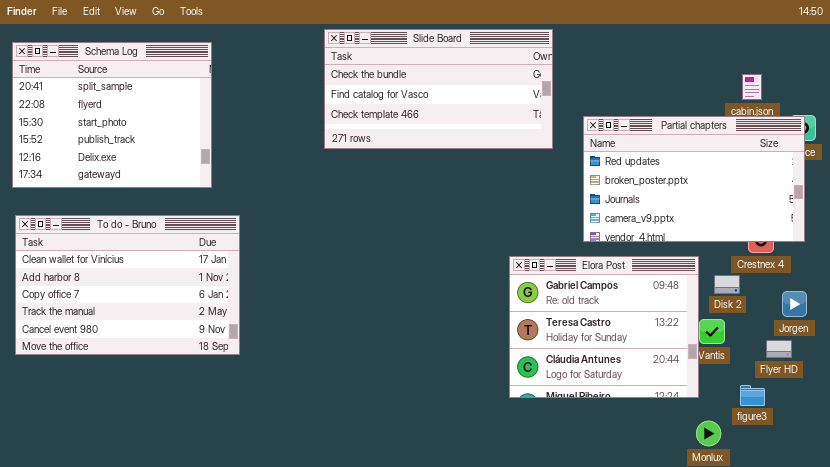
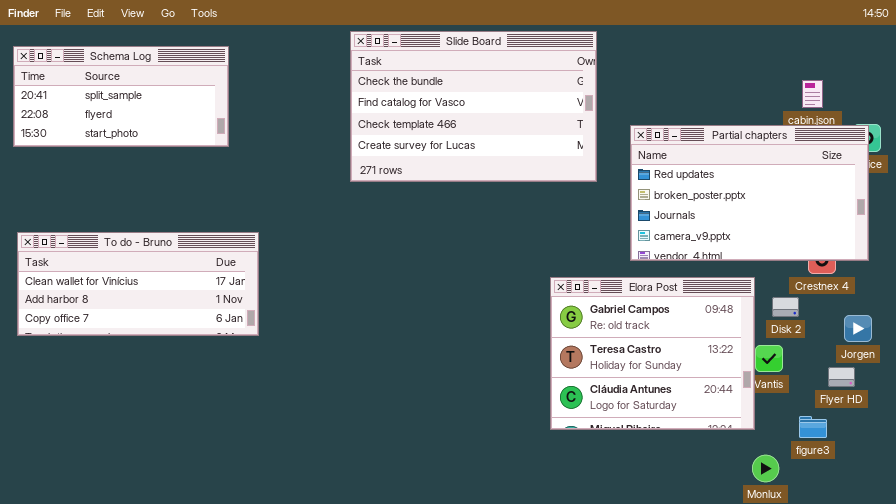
Slide Board: [324,29,553,149] -> [350,31,597,182], resized
Schema Log: [12,42,212,188] -> [13,46,229,147], resized
To do - Bruno: [15,215,240,355] -> [17,232,259,336], resized

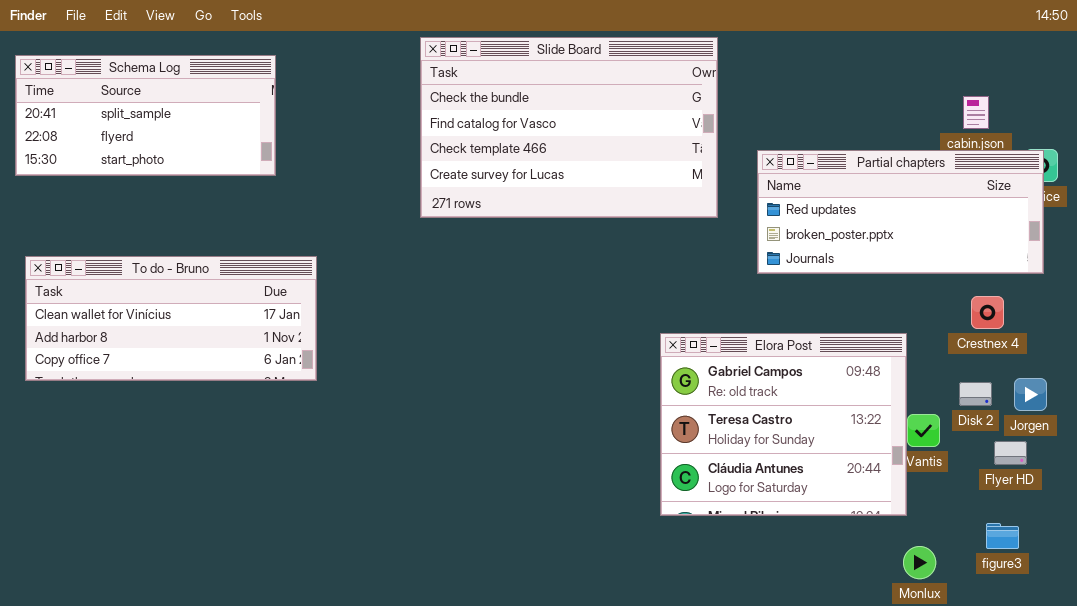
Partial chapters: [630,125,869,261] -> [757,150,1044,274], resized
To do - Bruno: [17,232,259,336] -> [25,256,317,381], moved
Disk 2: [772,297,799,317] -> [959,382,992,406], moved
figure3: [799,416,827,438] -> [986,523,1019,549], moved

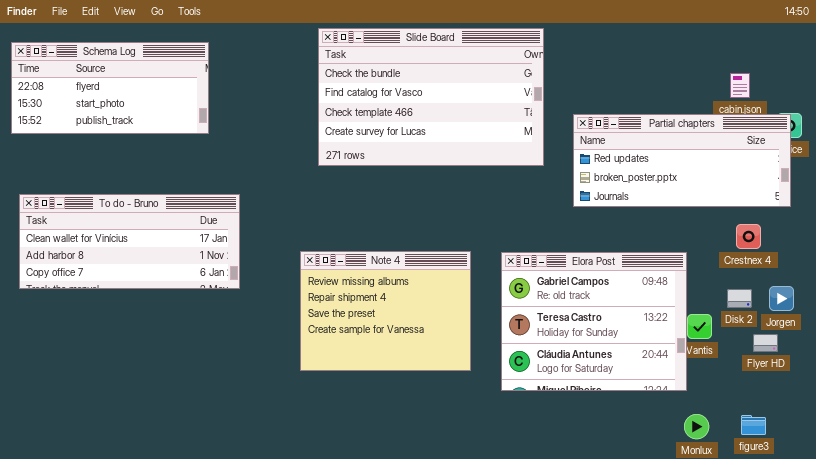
Schema Log: [15,55,276,176] -> [11,42,209,134], scrolled down 1 row
Note 4: none -> [300,251,471,371], opened
figure3: [986,523,1019,549] -> [741,415,766,435], moved

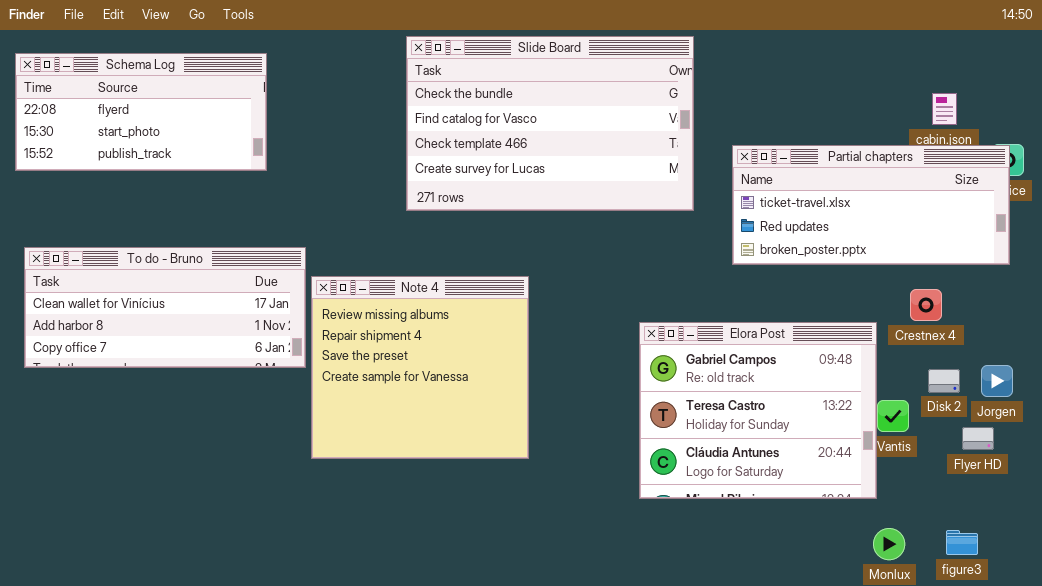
Partial chapters: [573,114,791,207] -> [732,145,1010,265], scrolled up 1 row
Crestnex 4: [736,224,761,249] -> [910,289,942,321], moved
Note 4: [300,251,471,371] -> [311,276,529,459], moved, resized

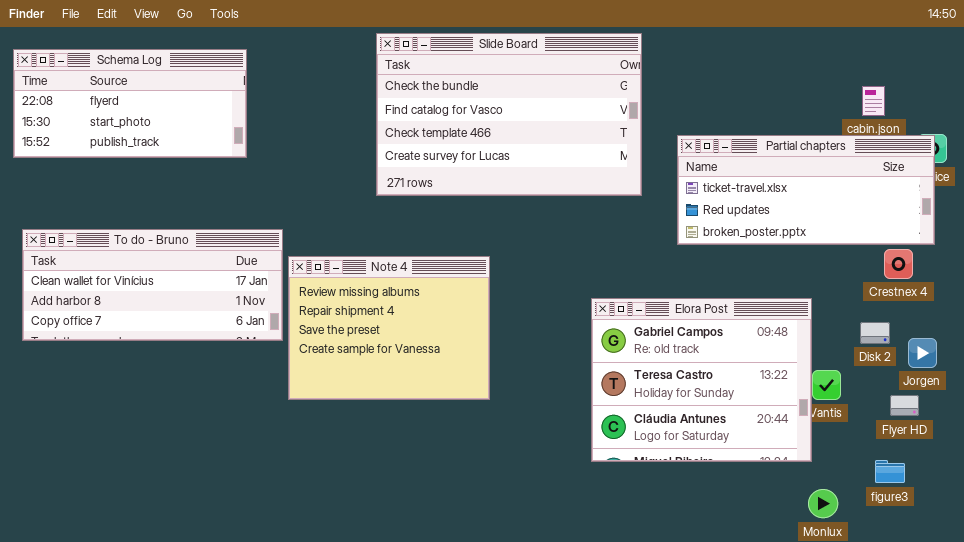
Note 4: [311,276,529,459] -> [288,256,490,400], resized
Crestnex 4: [910,289,942,321] -> [884,249,913,279], moved
Disk 2: [928,369,960,393] -> [860,322,890,344], moved
figure3: [946,530,978,555] -> [875,460,905,483], moved

